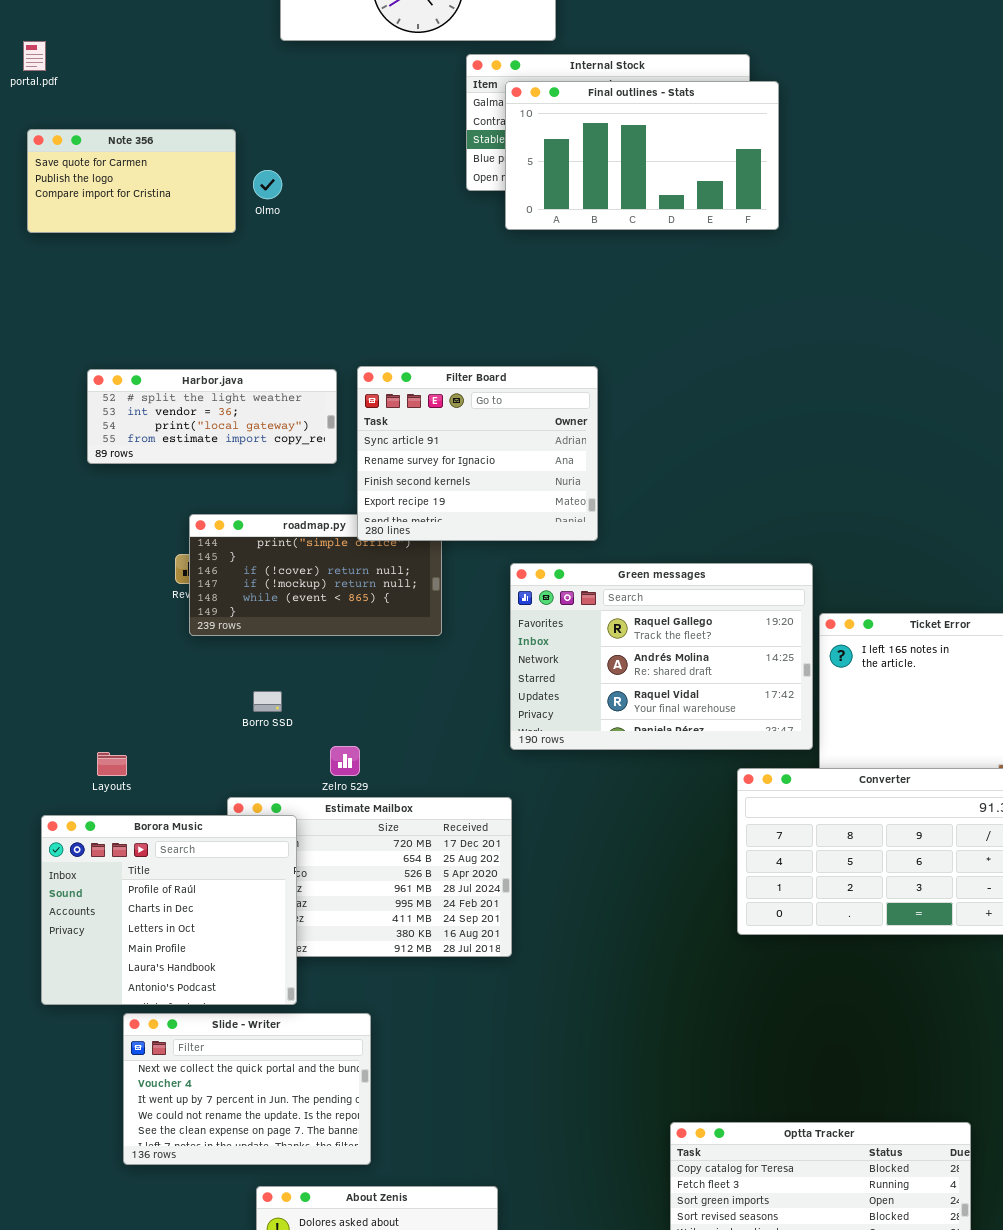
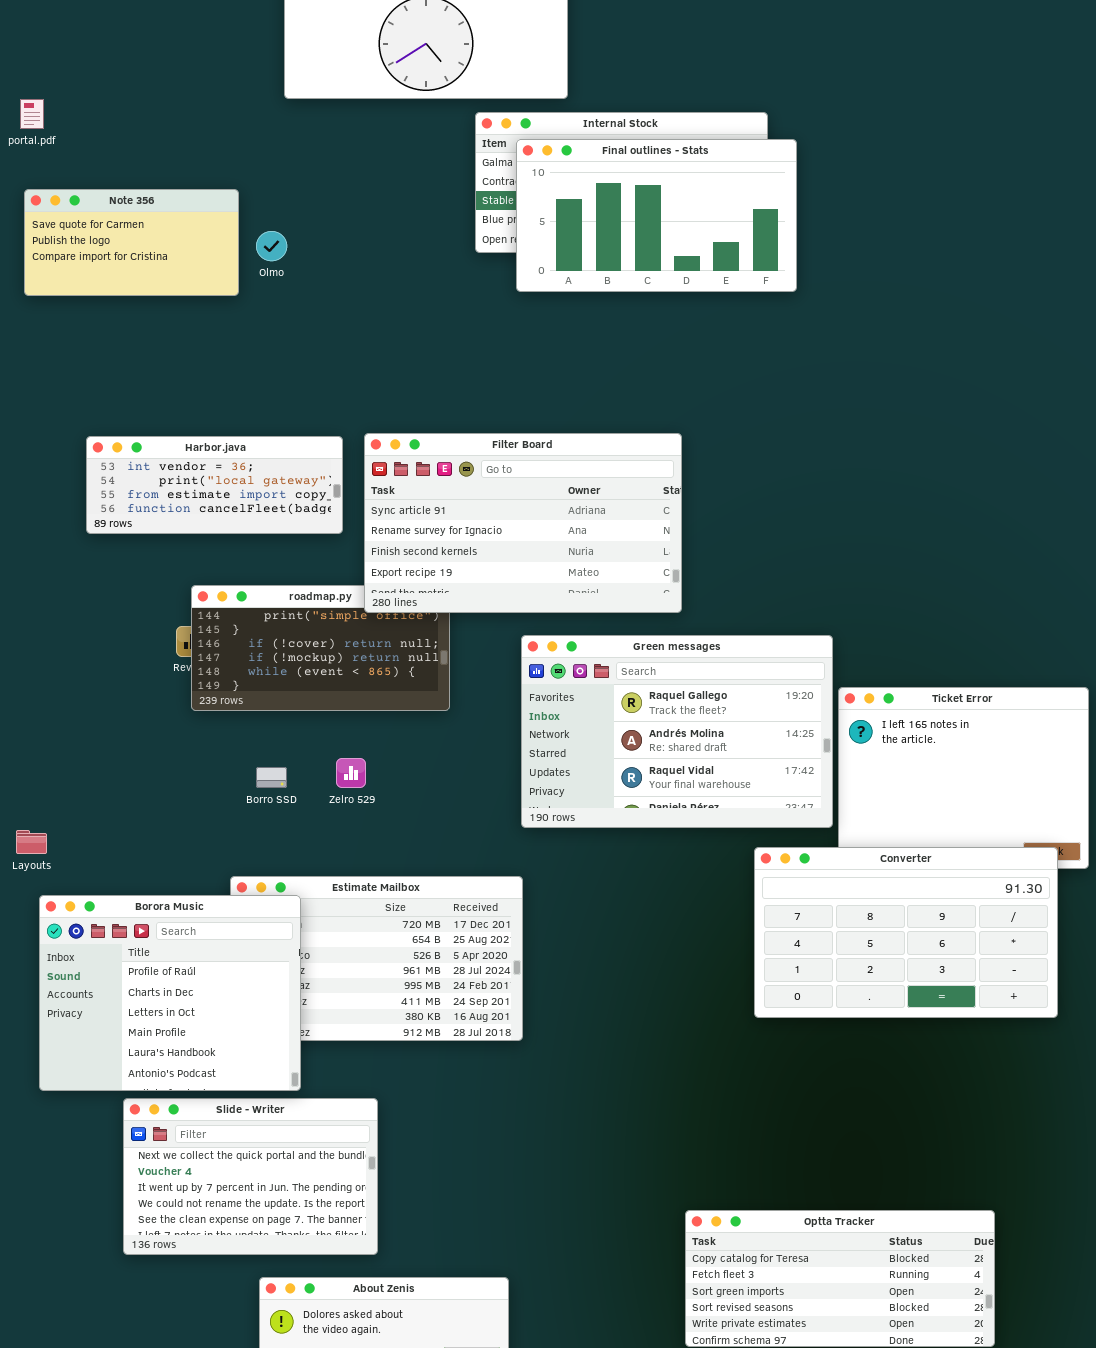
Filter Board: [357,366,598,541] -> [364,433,682,613], resized
Harbor.java: [87,369,337,464] -> [86,436,343,534], scrolled down 1 row
Zelro 529: [330,746,360,776] -> [336,758,366,788], moved
Layouts: [97,752,127,776] -> [16,830,47,854], moved

